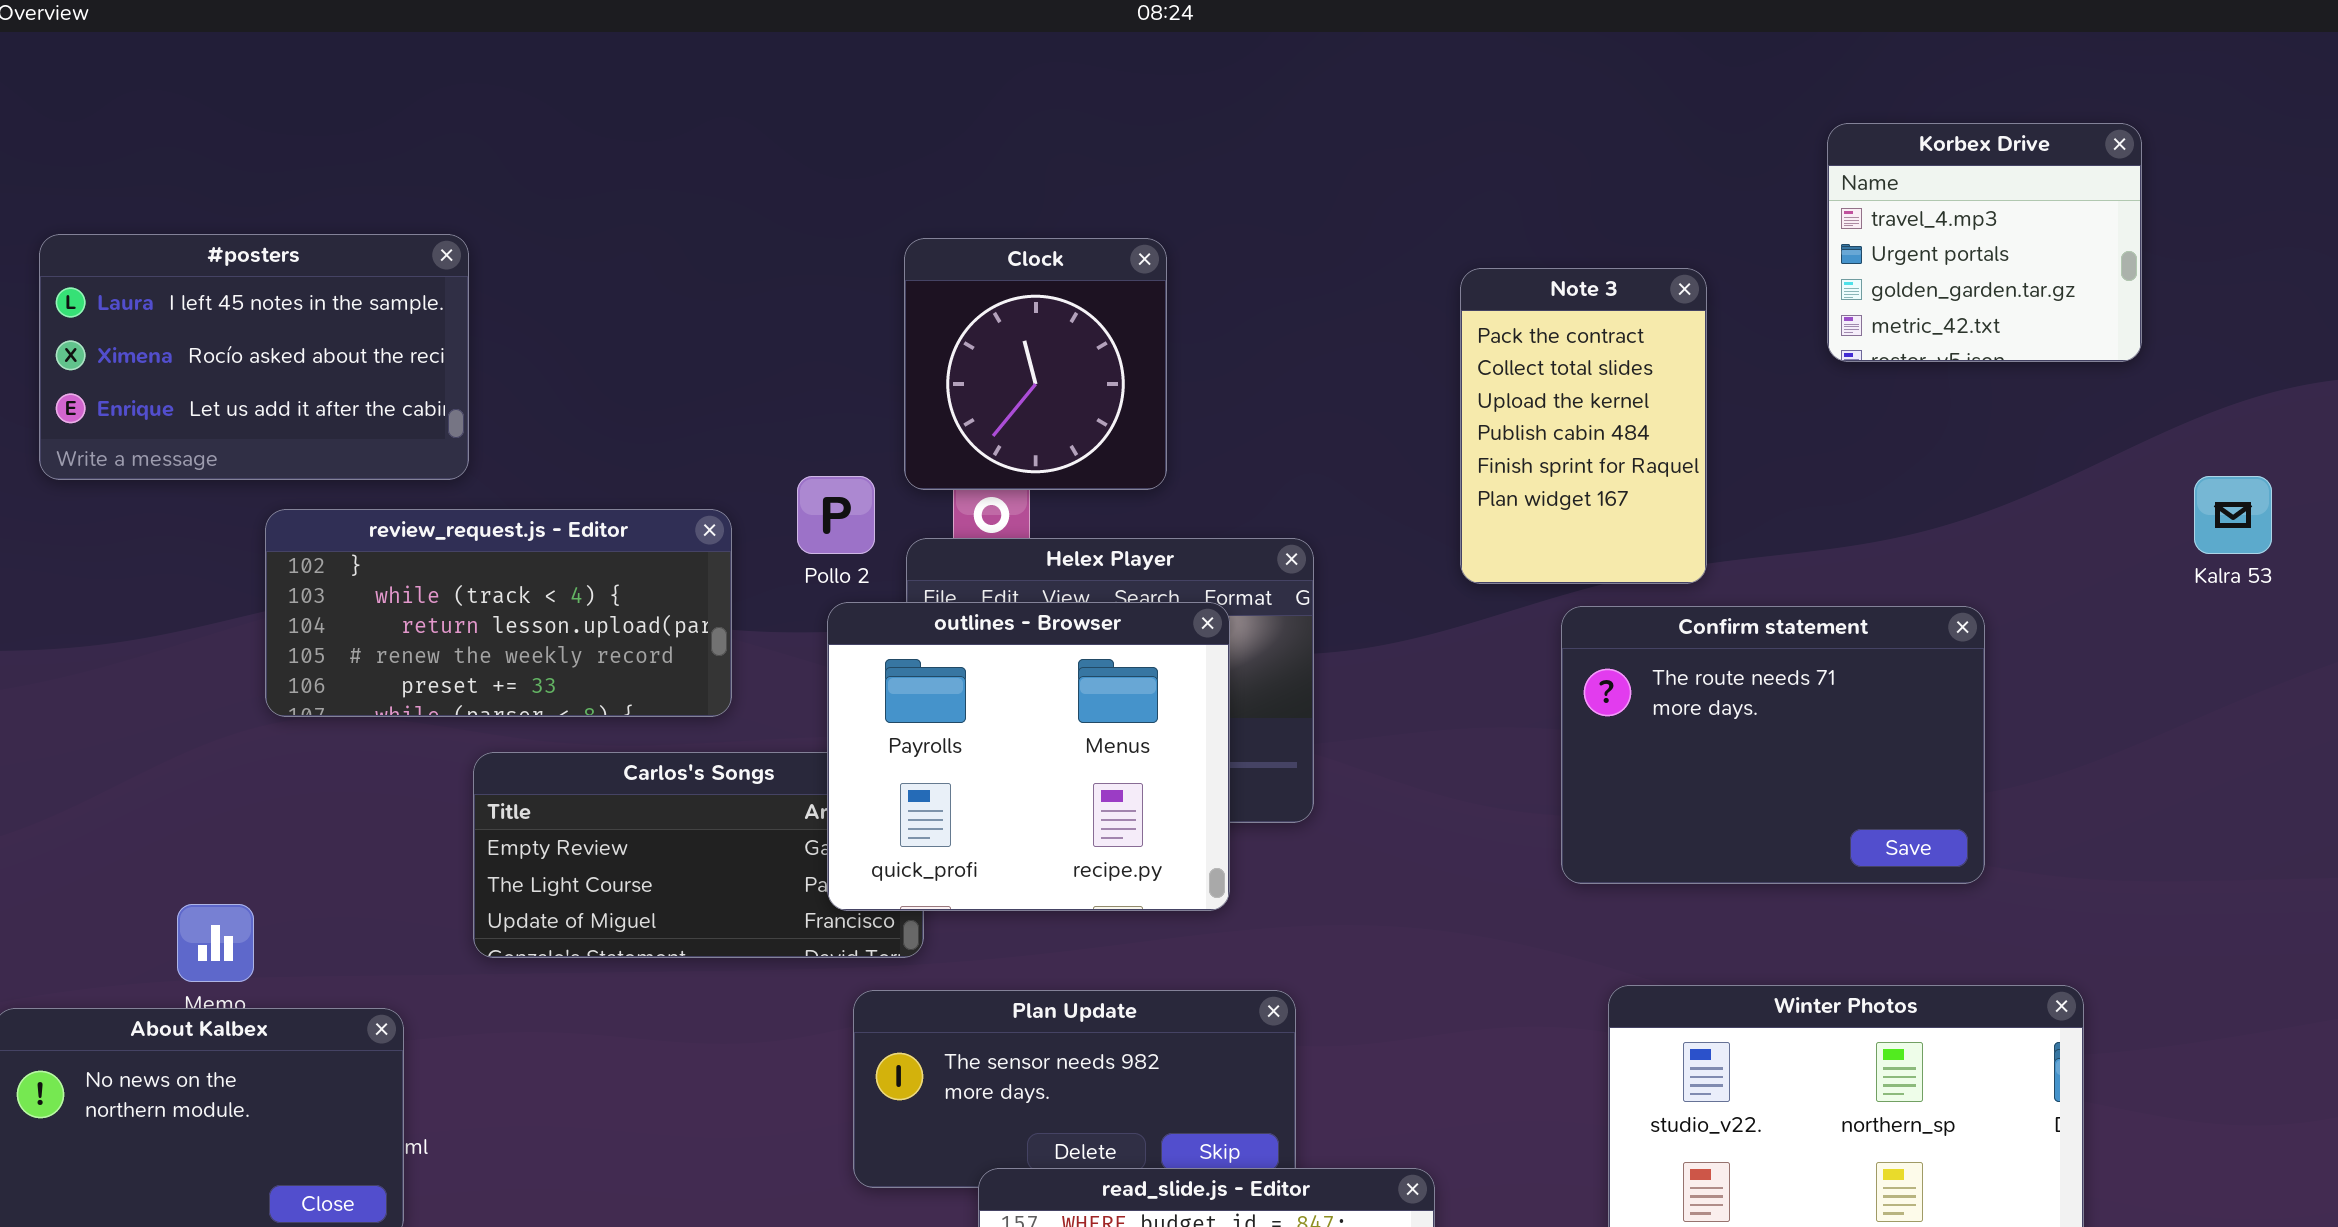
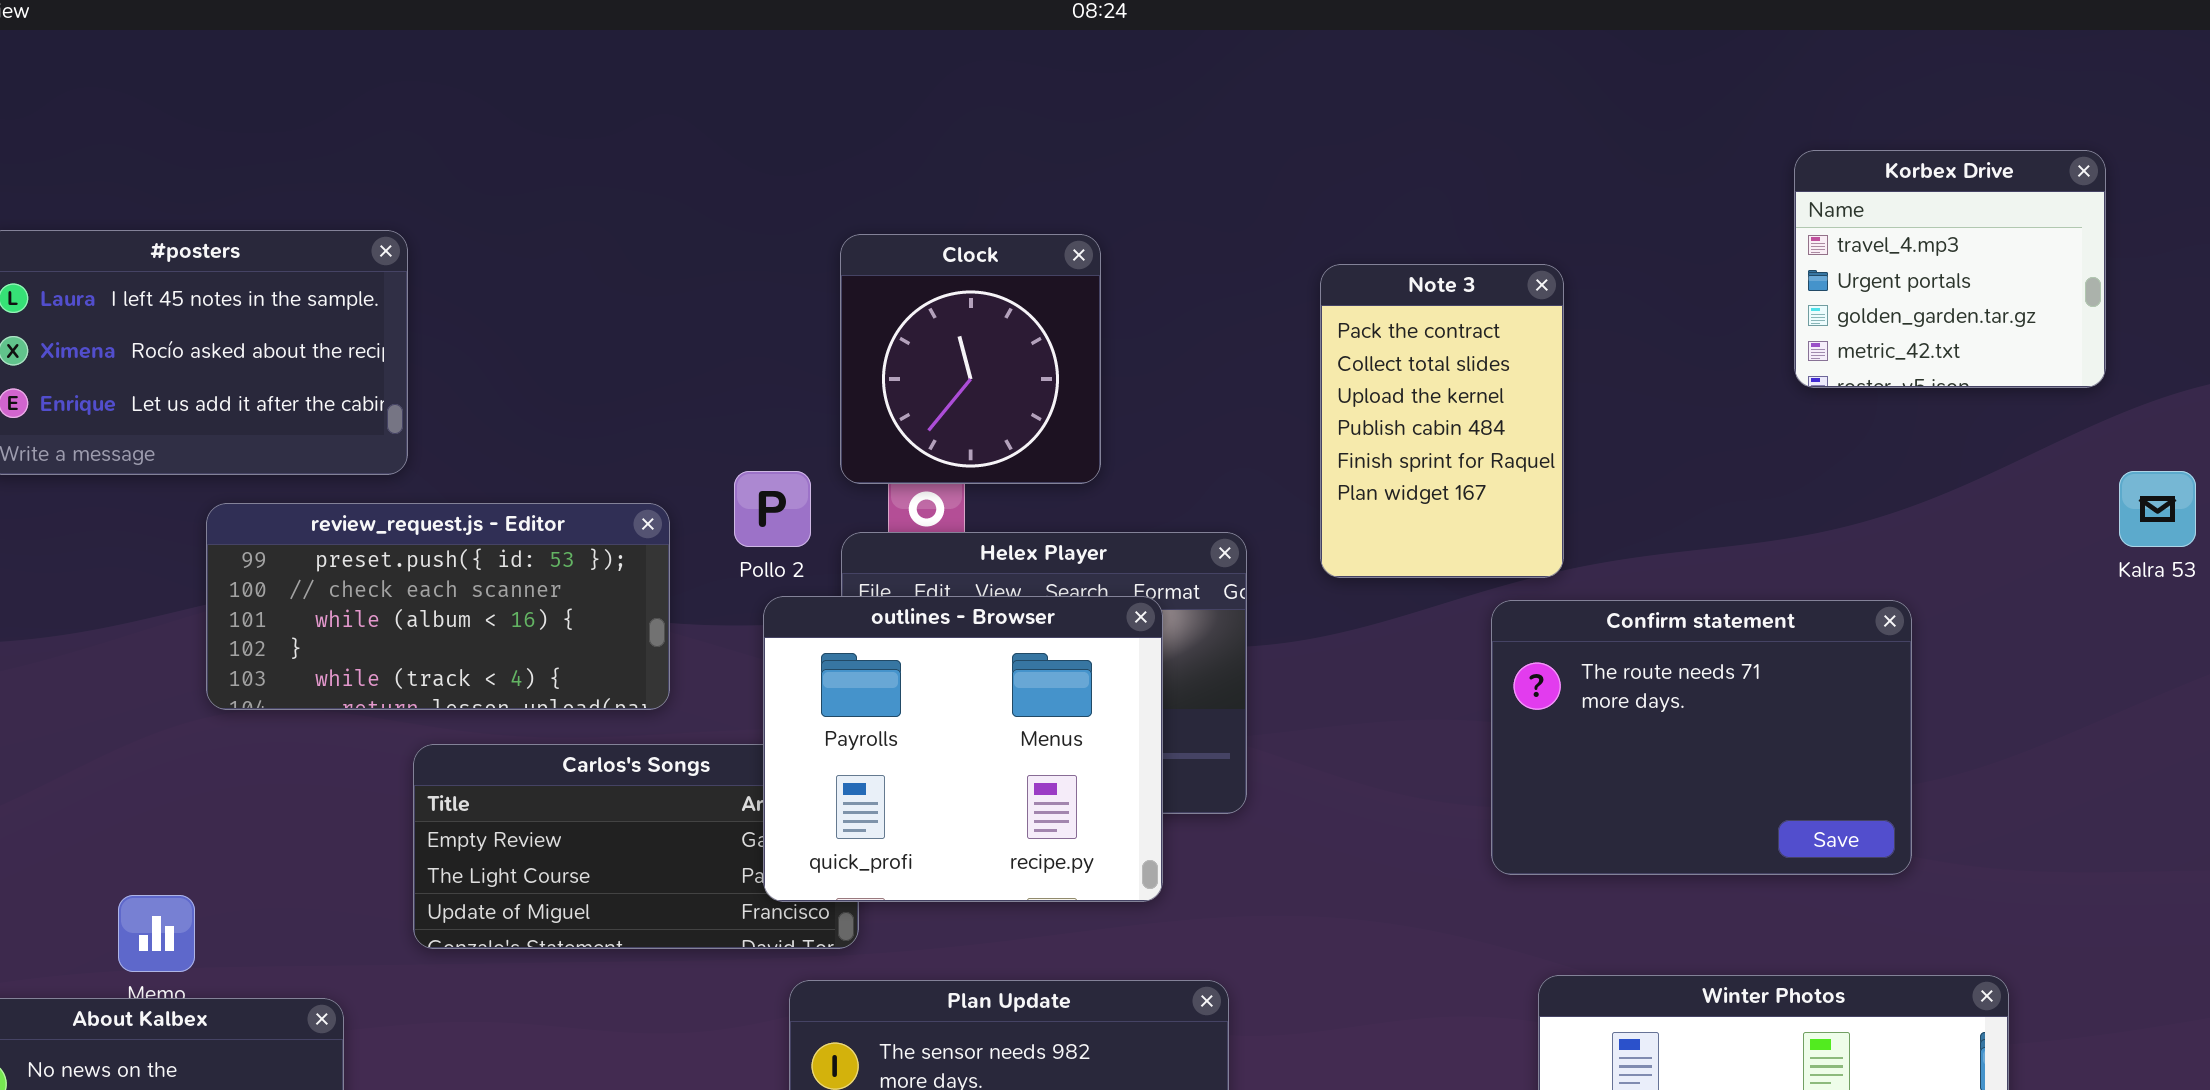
Korbex Drive: [1827,123,2142,362] -> [1794,150,2106,388], moved
Note 3: [1460,268,1707,584] -> [1320,264,1564,578], moved
review_request.js - Editor: [265,509,732,717] -> [206,503,670,710], scrolled up 3 rows

